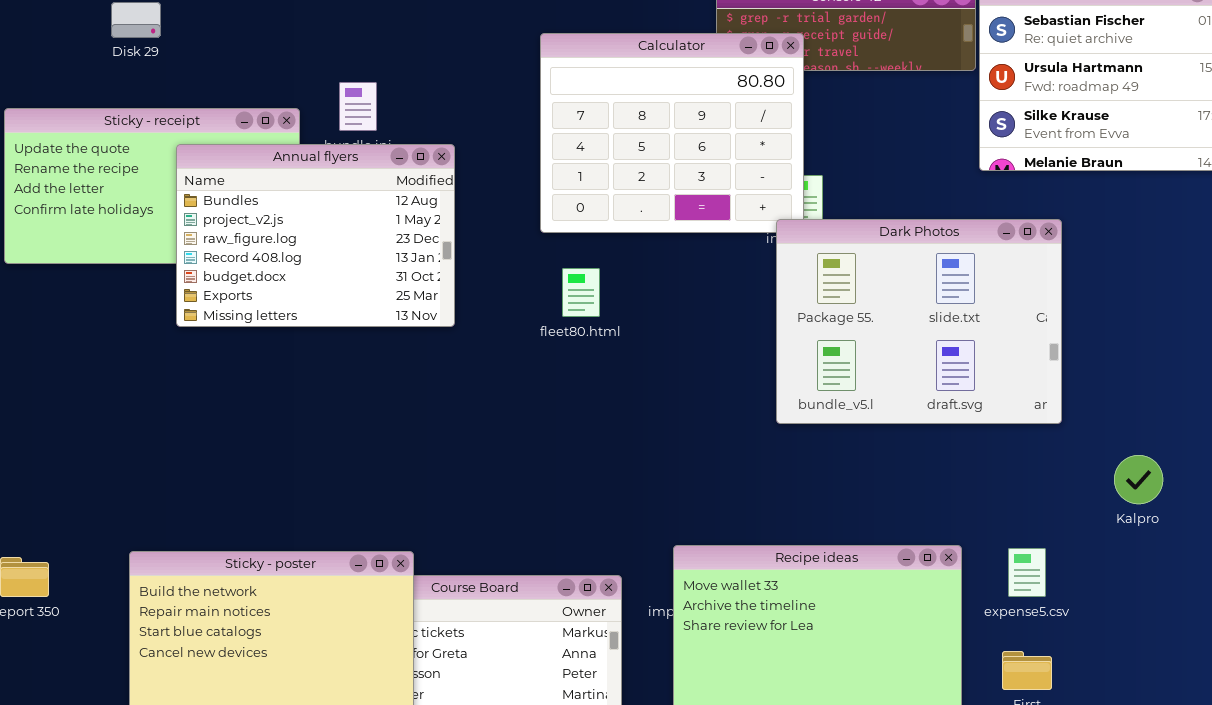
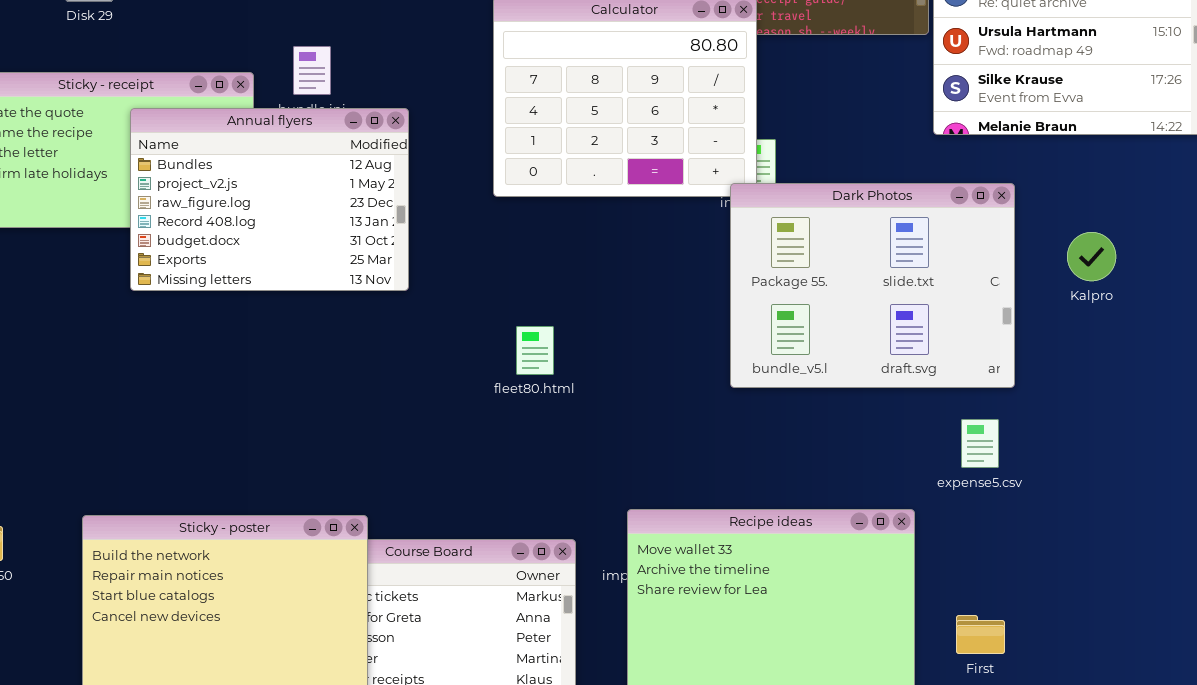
fleet80.html: [562,268,600,317] -> [516,326,554,375], moved
Kalpro: [1114,455,1163,504] -> [1067,232,1116,281], moved
expense5.csv: [1008,548,1046,597] -> [961,419,999,468], moved

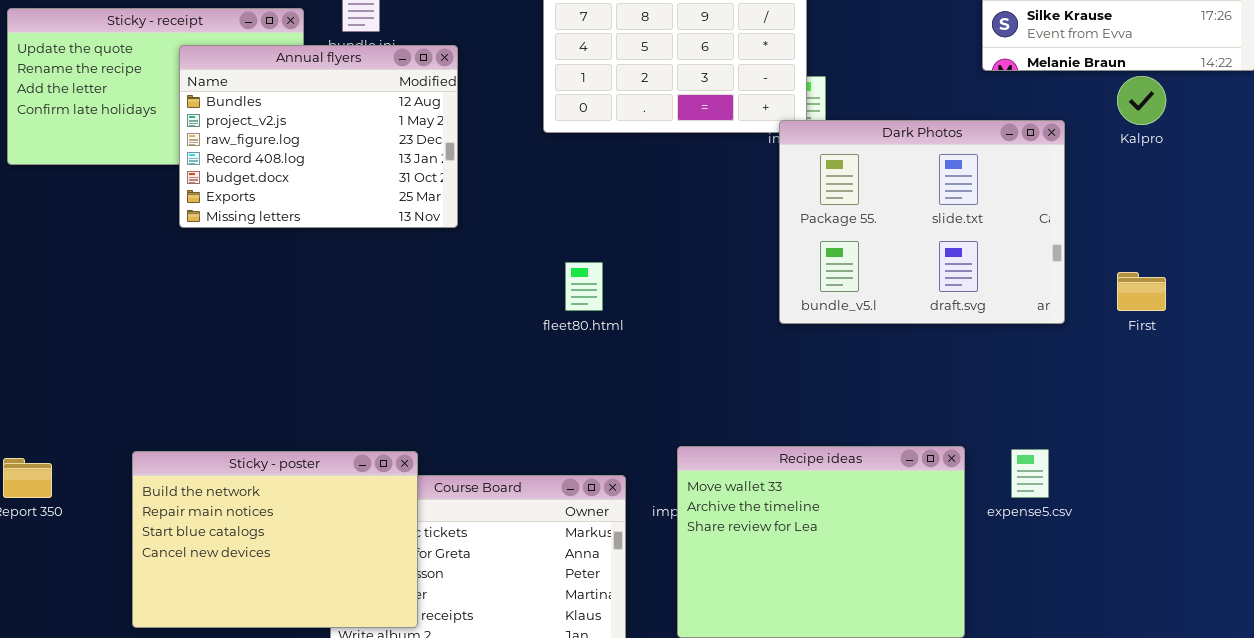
Kalpro: [1067,232,1116,281] -> [1117,76,1166,125], moved
expense5.csv: [961,419,999,468] -> [1011,449,1049,498], moved
First: [956,615,1005,654] -> [1117,272,1166,311], moved

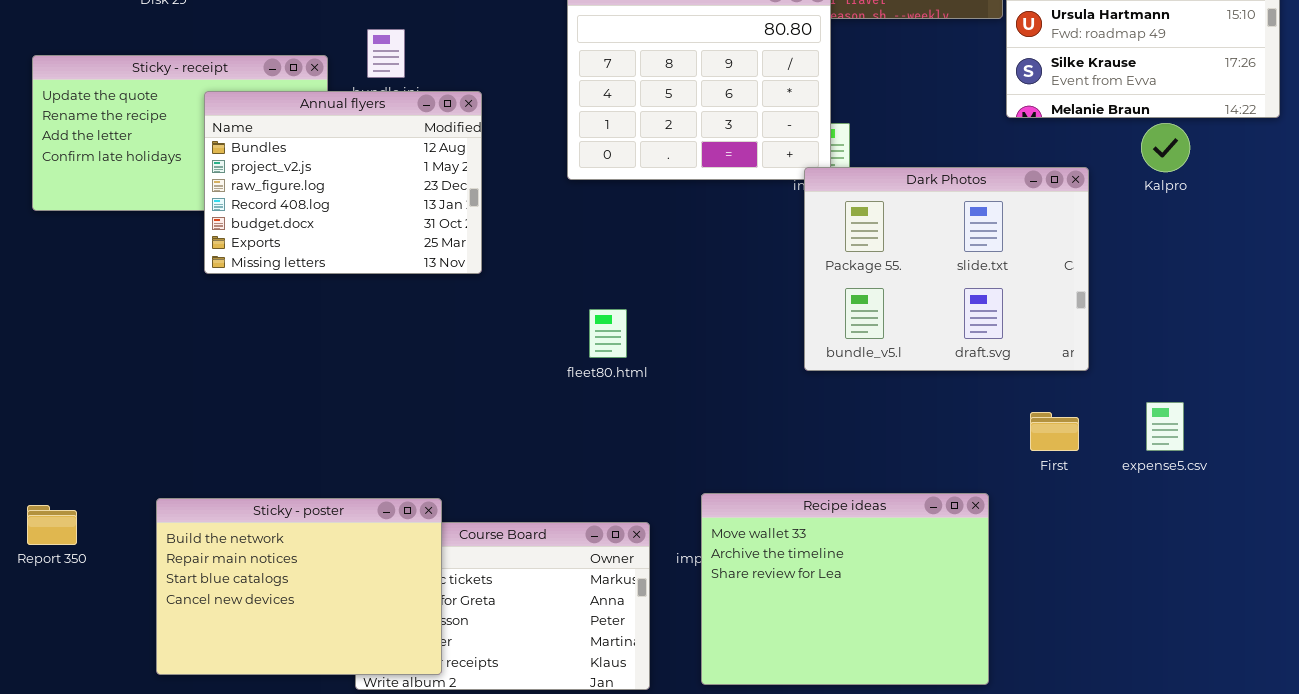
First: [1117,272,1166,311] -> [1030,412,1079,451], moved
expense5.csv: [1011,449,1049,498] -> [1146,402,1184,451], moved

